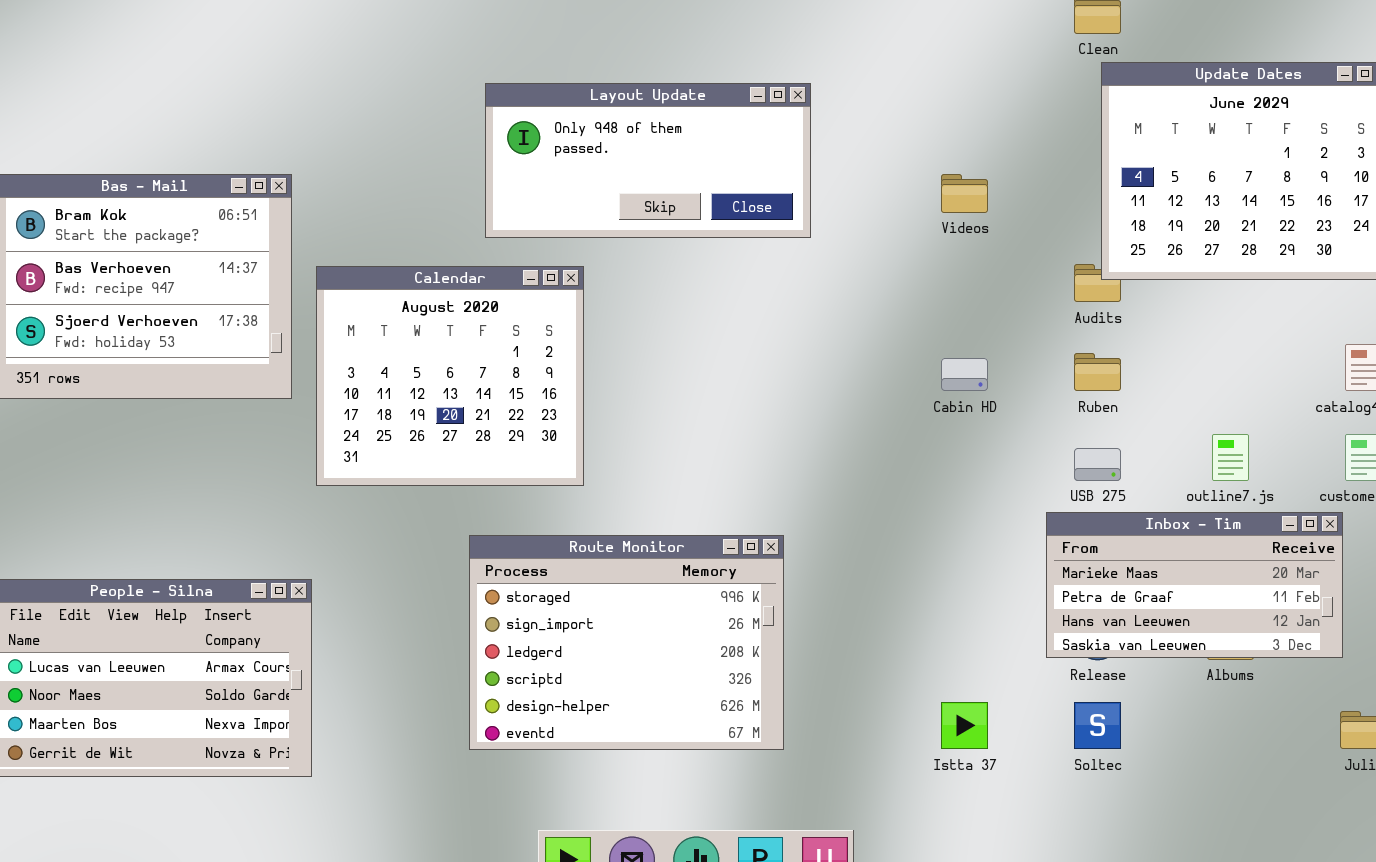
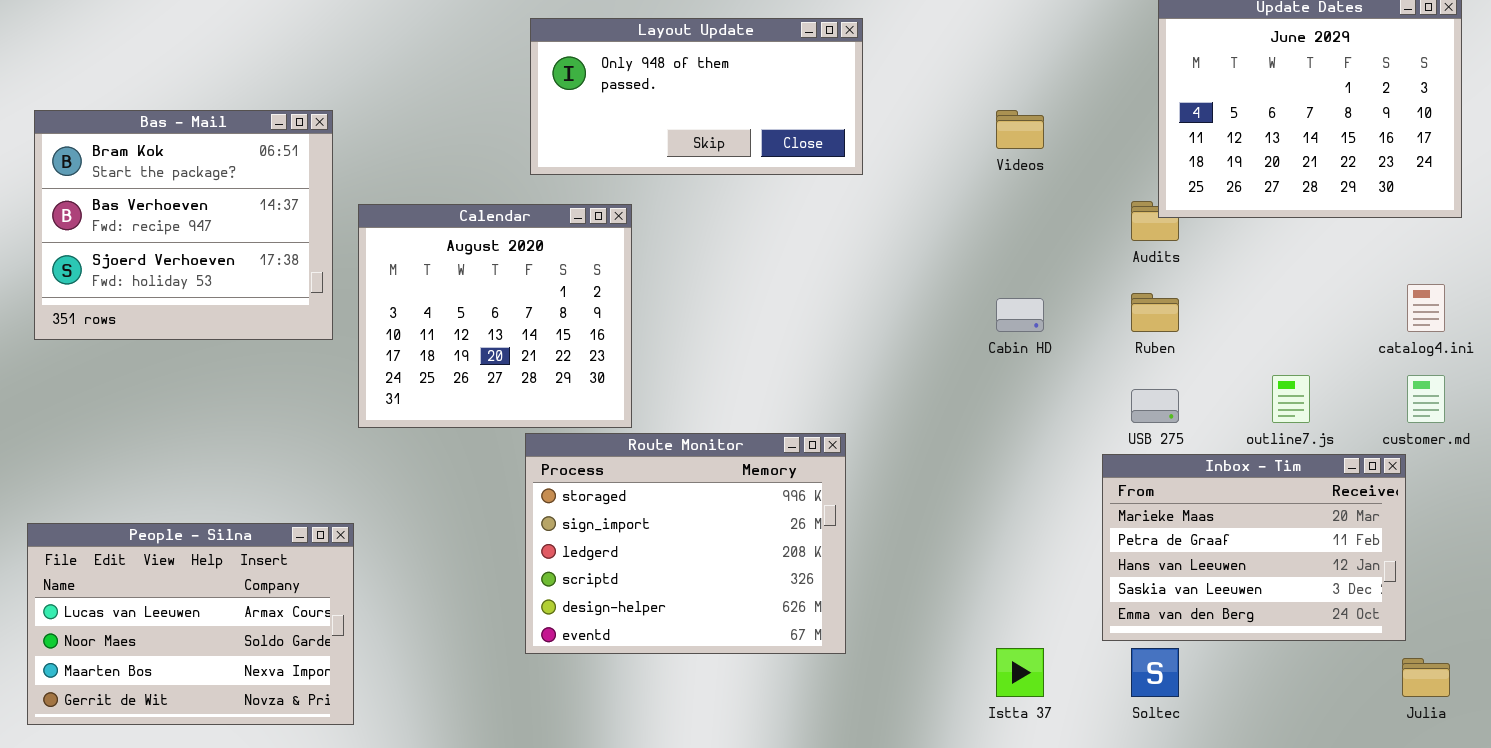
Inbox - Tim: [1046,512,1343,658] -> [1102,454,1406,641], resized
Route Monitor: [469,535,784,750] -> [525,433,846,654], moved

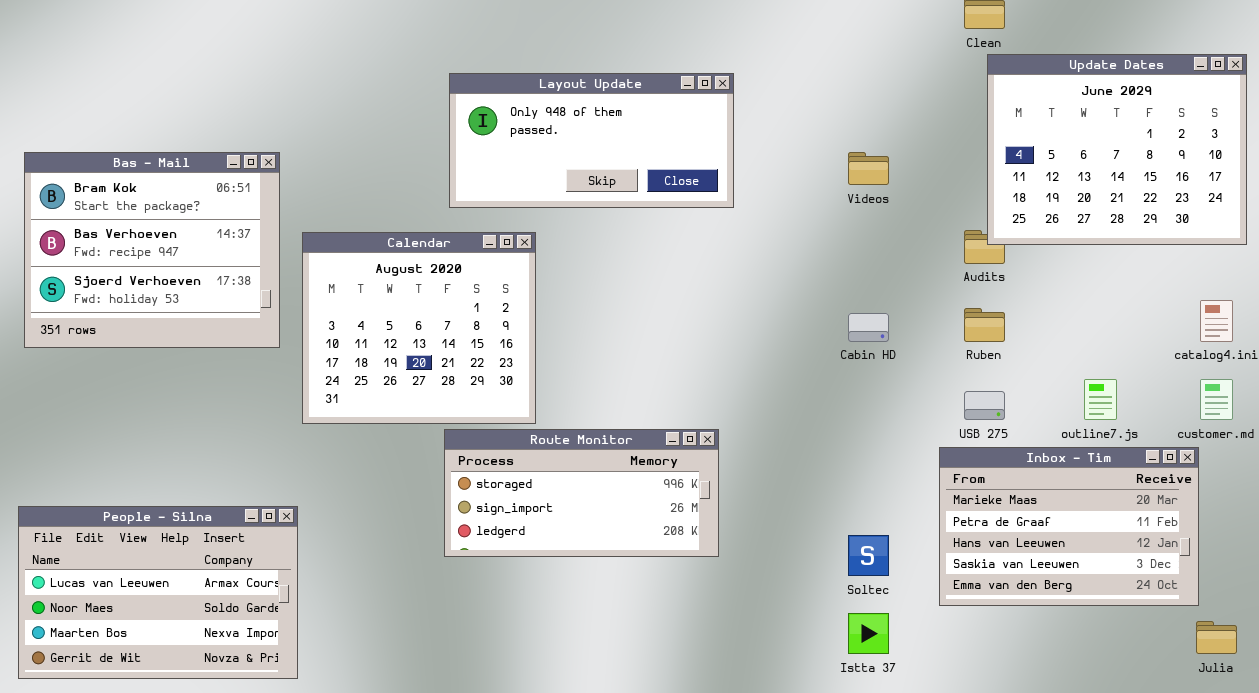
Route Monitor: [525,433,846,654] -> [444,429,719,557], resized
Soltec: [1131,648,1179,697] -> [848,535,889,576], moved

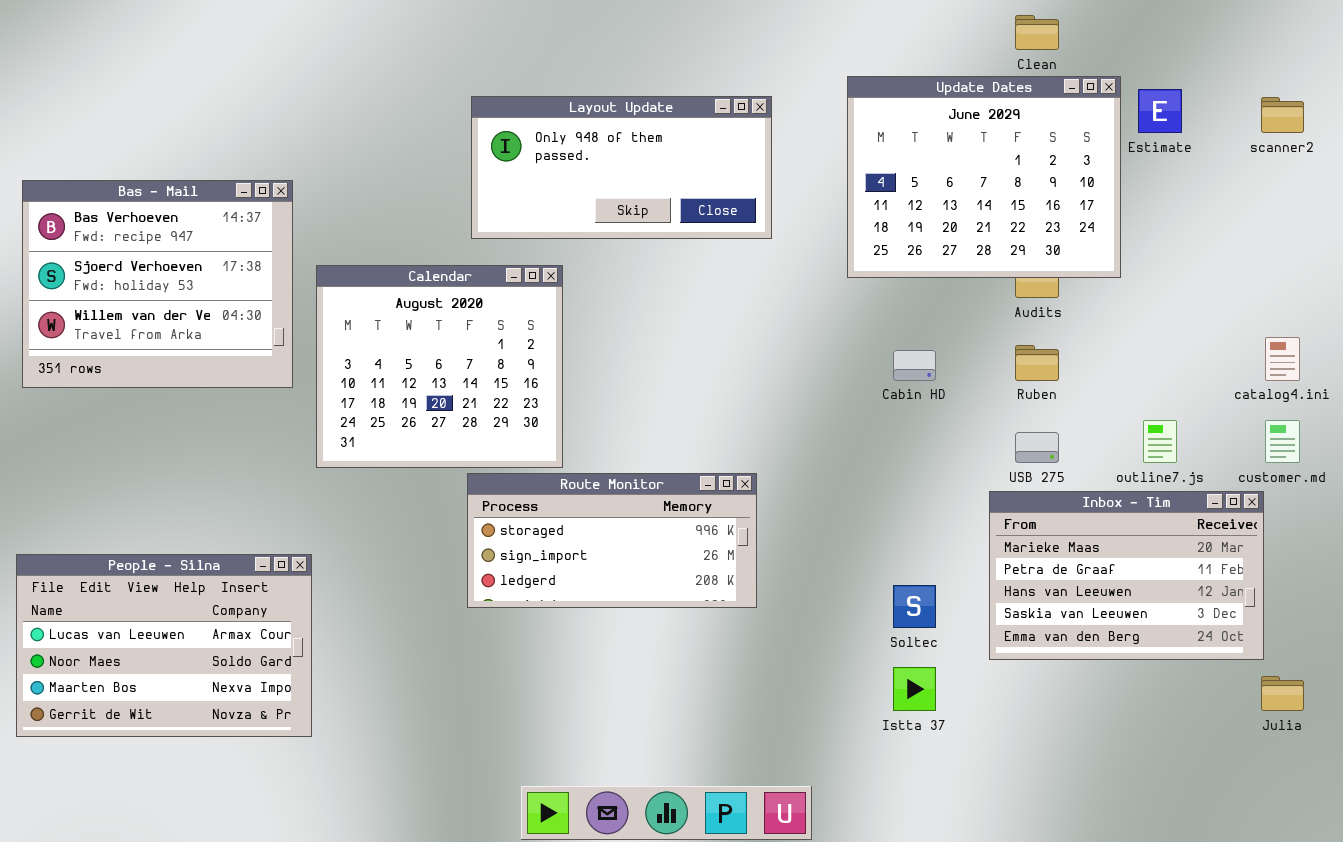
Update Dates: [987,54,1247,245] -> [847,76,1121,278], moved
Bas - Mail: [24,152,280,348] -> [22,180,293,388], scrolled down 1 row

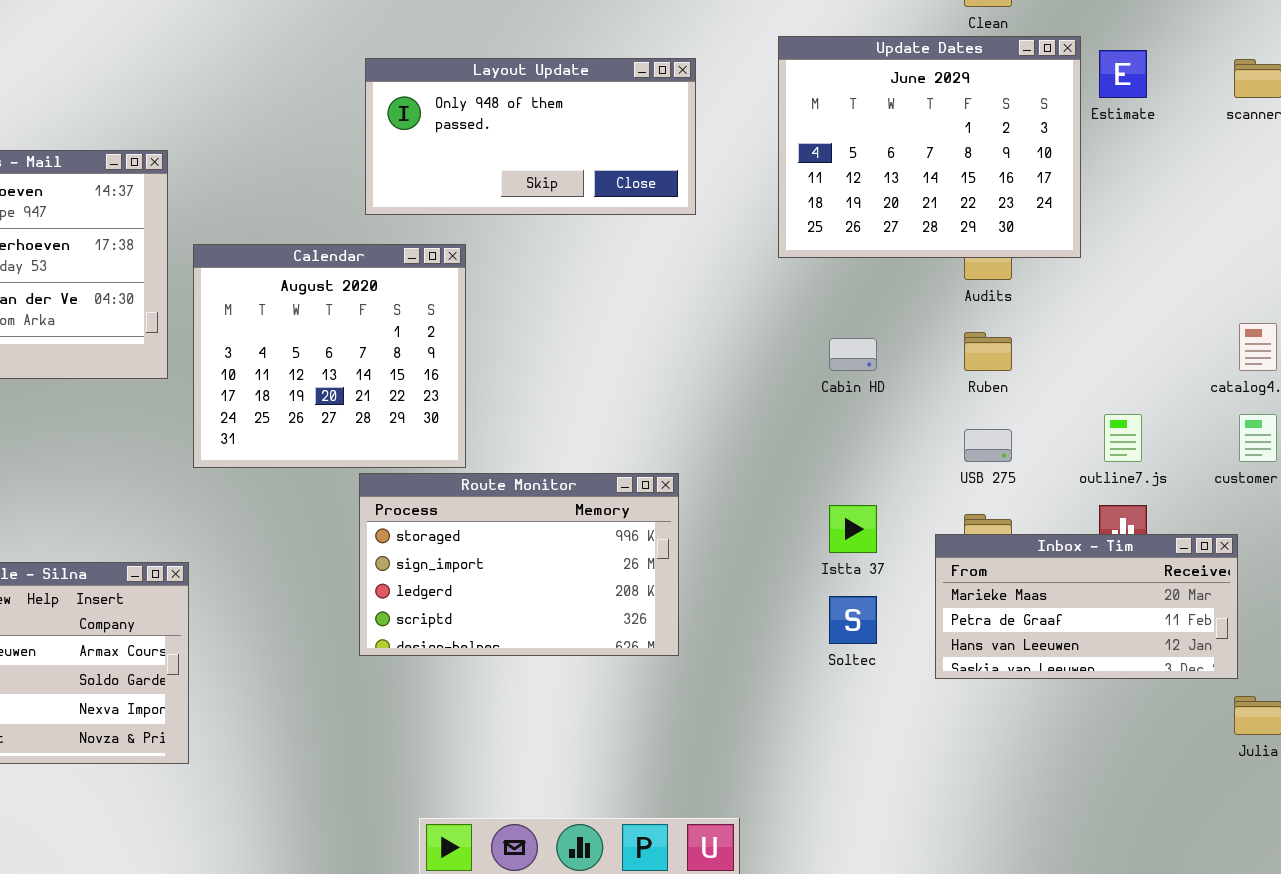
Route Monitor: [467,473,757,608] -> [359,473,679,656], resized
Inbox - Tim: [989,491,1264,660] -> [935,534,1238,679], resized
Istta 37: [893,667,936,711] -> [829,505,877,553], moved

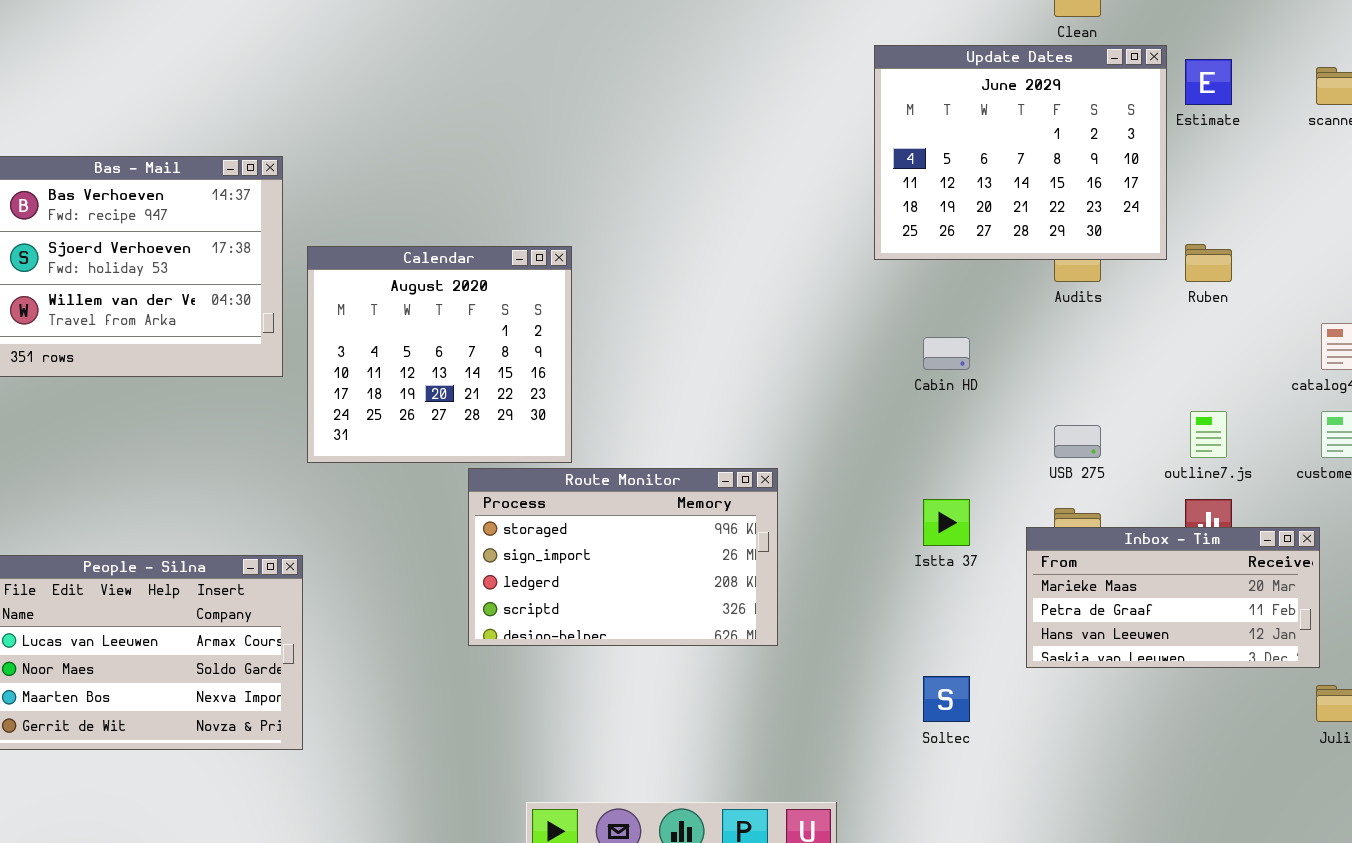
Layout Update: [365,58,696,215] -> none, closed
Ruben: [964,332,1012,371] -> [1185,244,1232,282], moved
Soltec: [829,596,877,644] -> [923,676,970,722], moved

